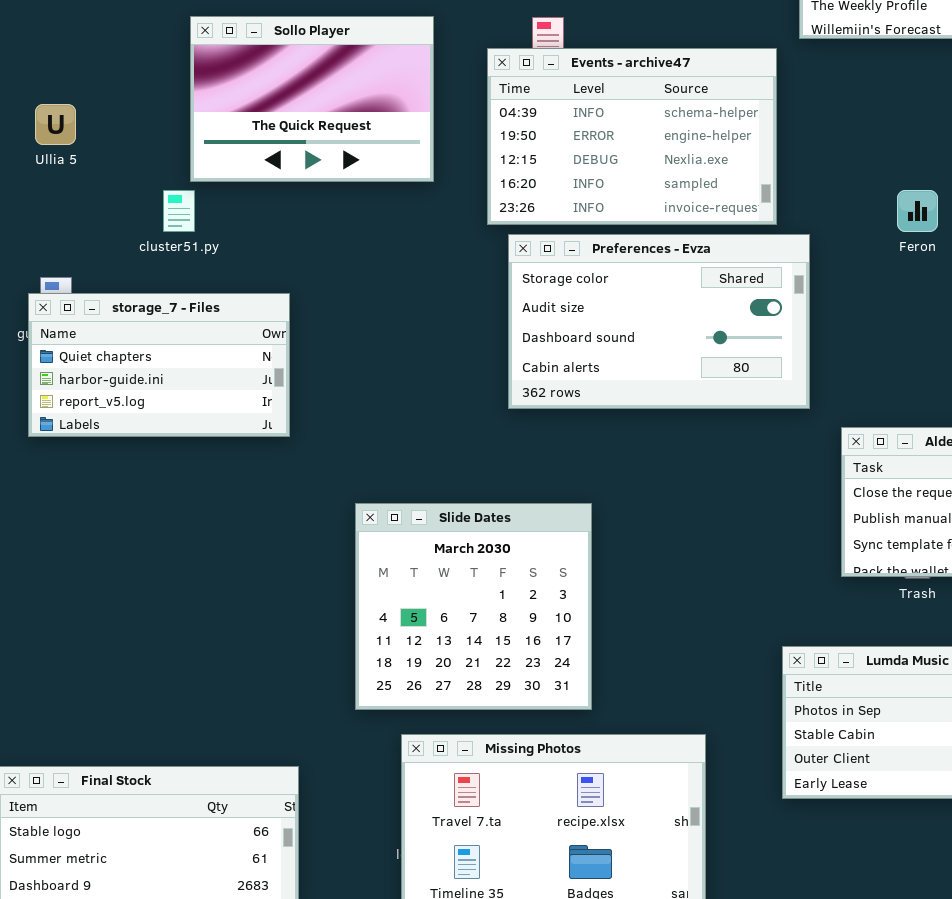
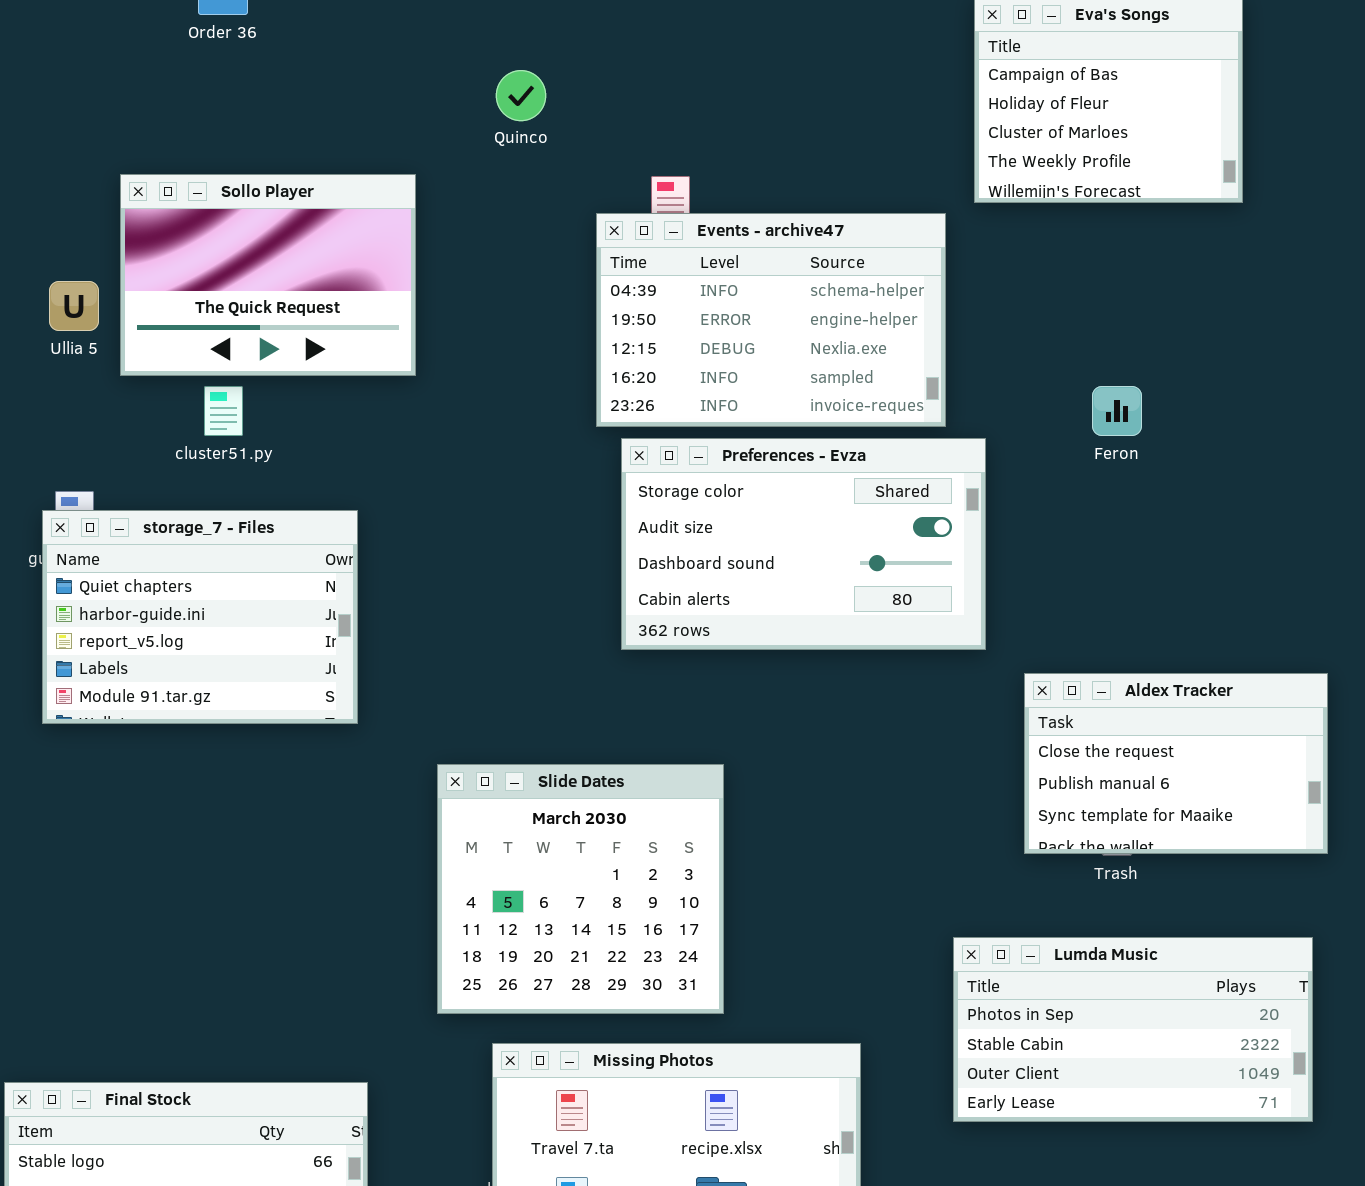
Sollo Player: [190,16,434,182] -> [120,174,416,376], moved
storage_7 - Files: [28,293,290,437] -> [42,510,358,724], resized

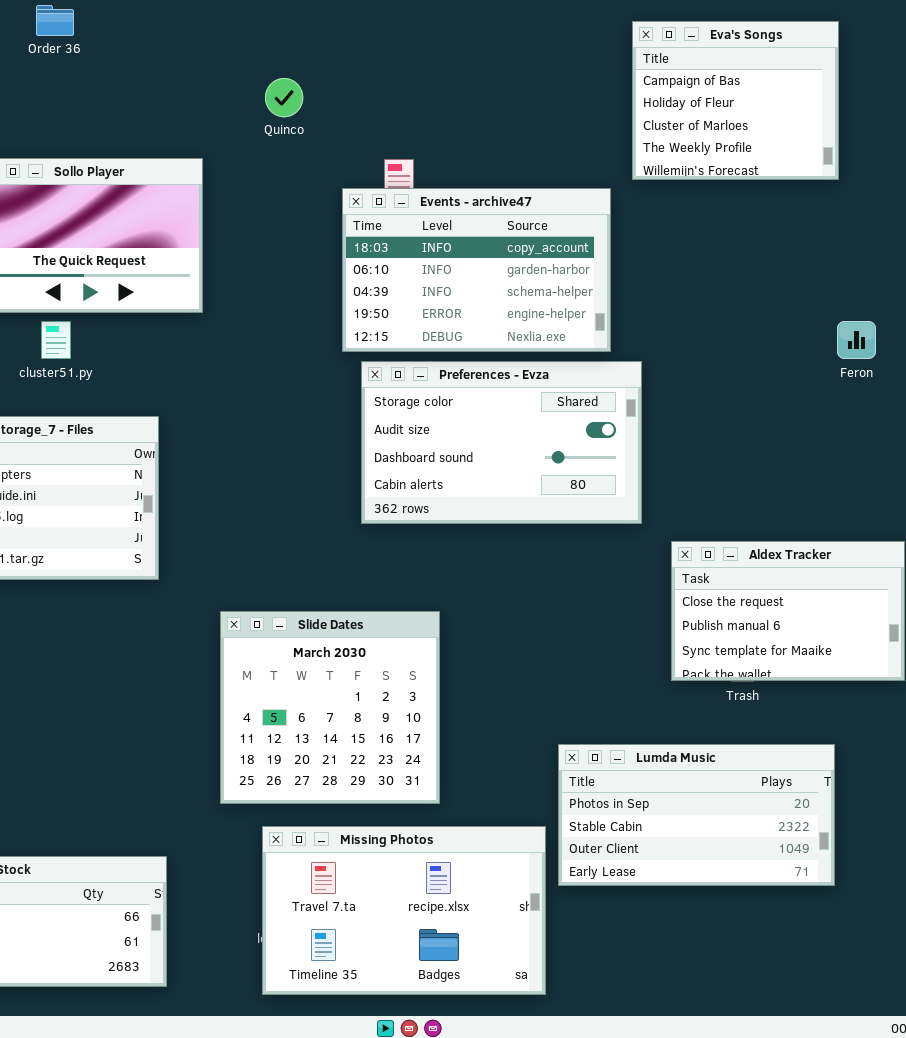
Events - archive47: [596,213,946,427] -> [342,188,611,352], scrolled up 2 rows
Feron: [1092,386,1142,436] -> [837,321,876,359], moved
Lumda Music: [953,937,1313,1122] -> [558,744,835,886], moved

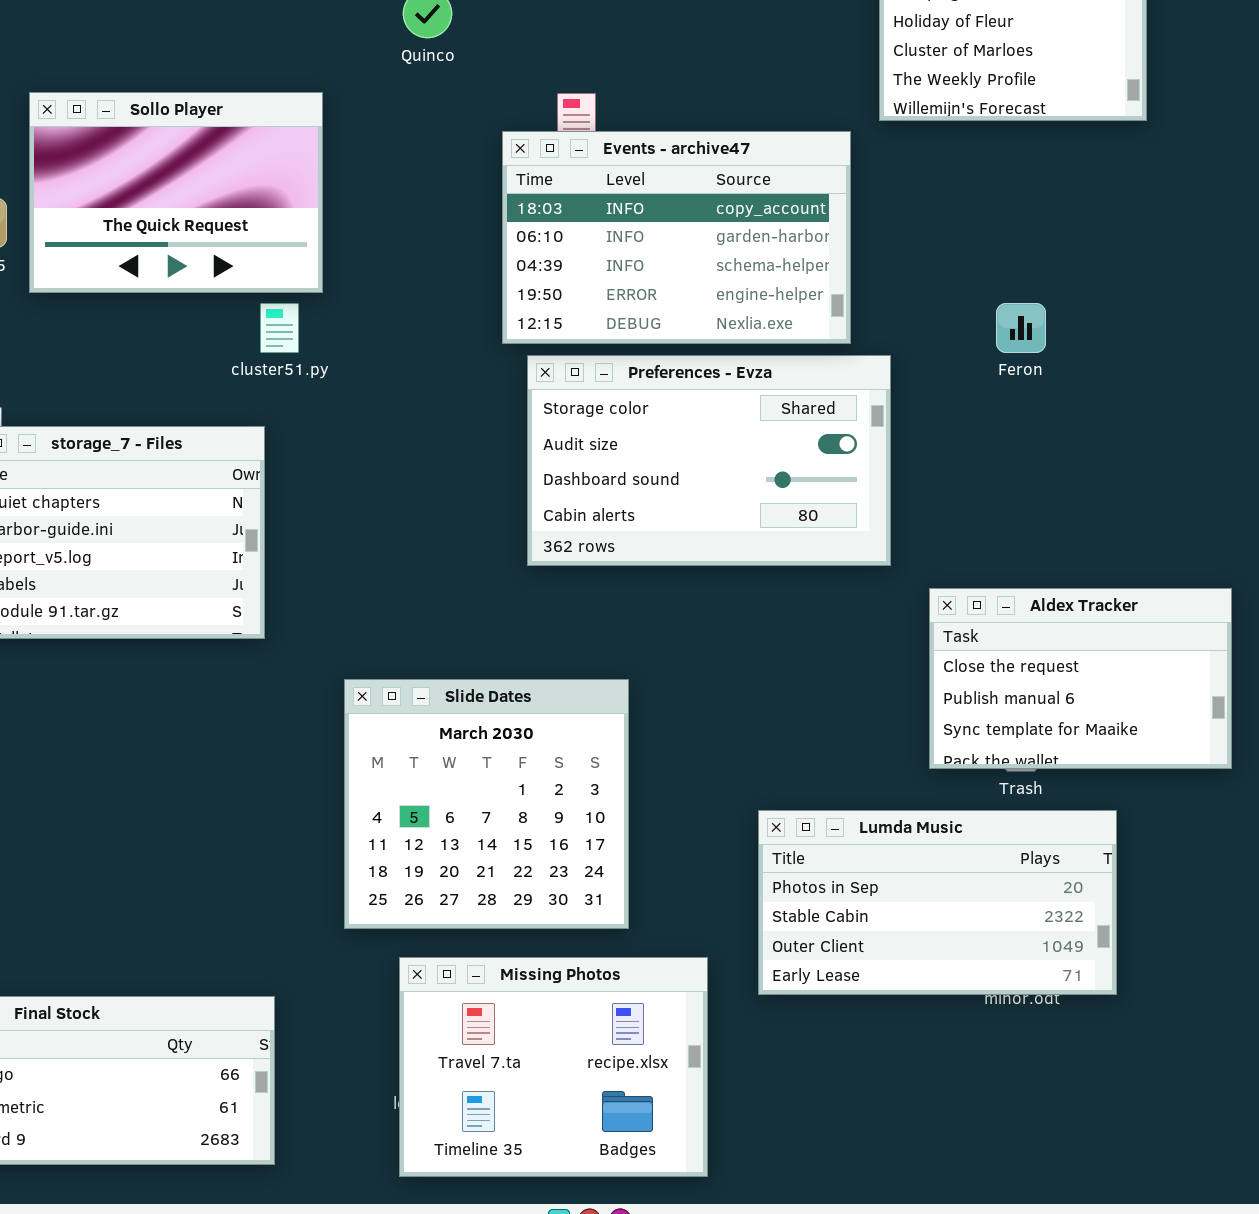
cluster51.py: [41,321,71,359] -> [260,303,299,353], moved
Feron: [837,321,876,359] -> [996,303,1046,353], moved
Lumda Music: [558,744,835,886] -> [758,810,1117,995], moved
Missing Photos: [262,826,546,995] -> [399,957,708,1177], resized

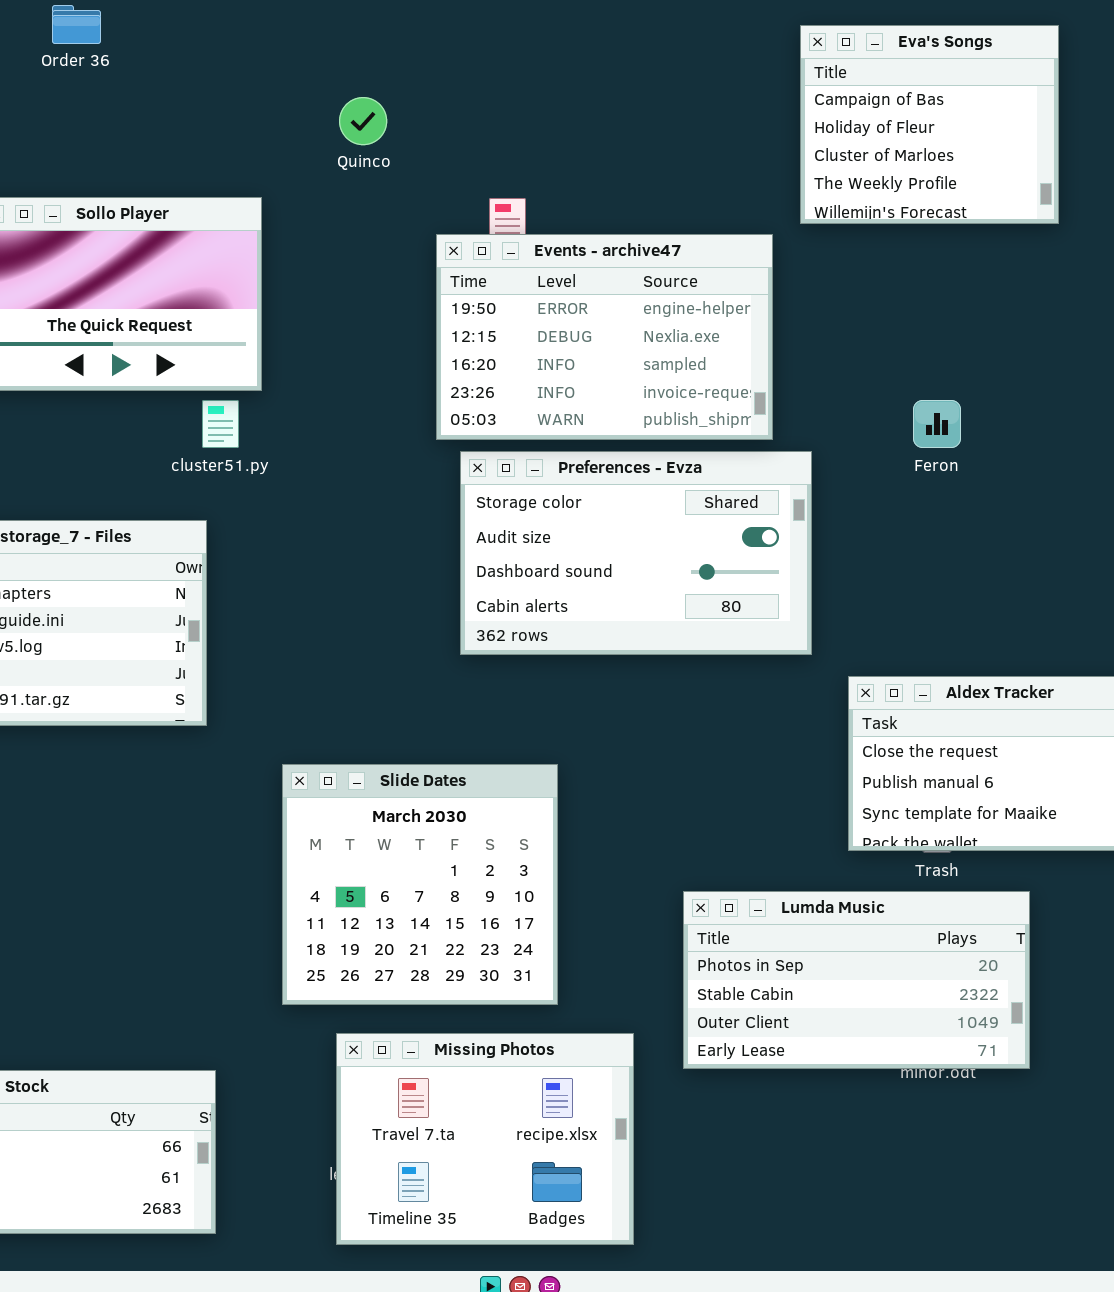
Events - archive47: [502,131,851,344] -> [436,234,773,440], scrolled down 3 rows

